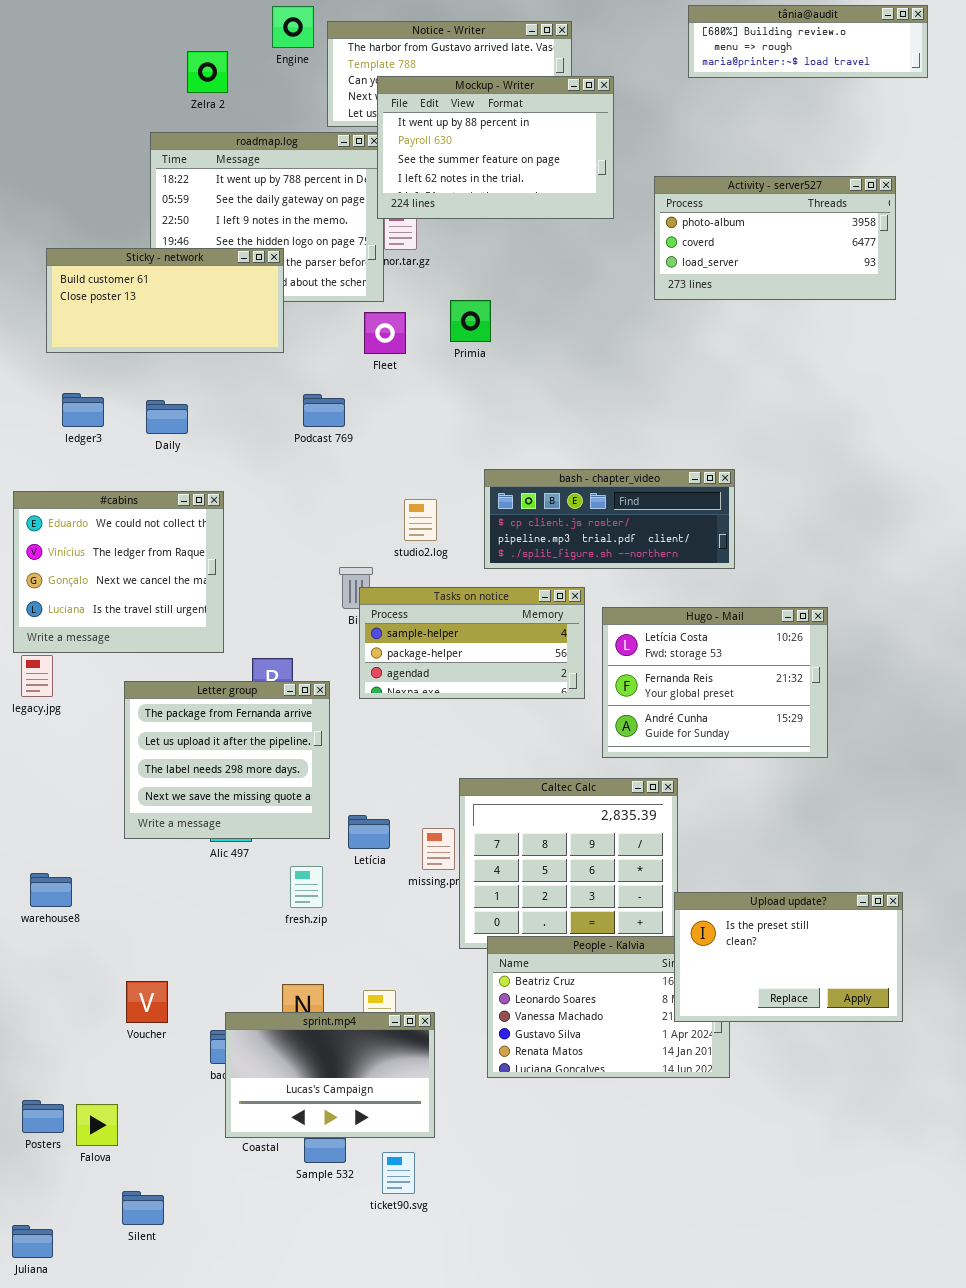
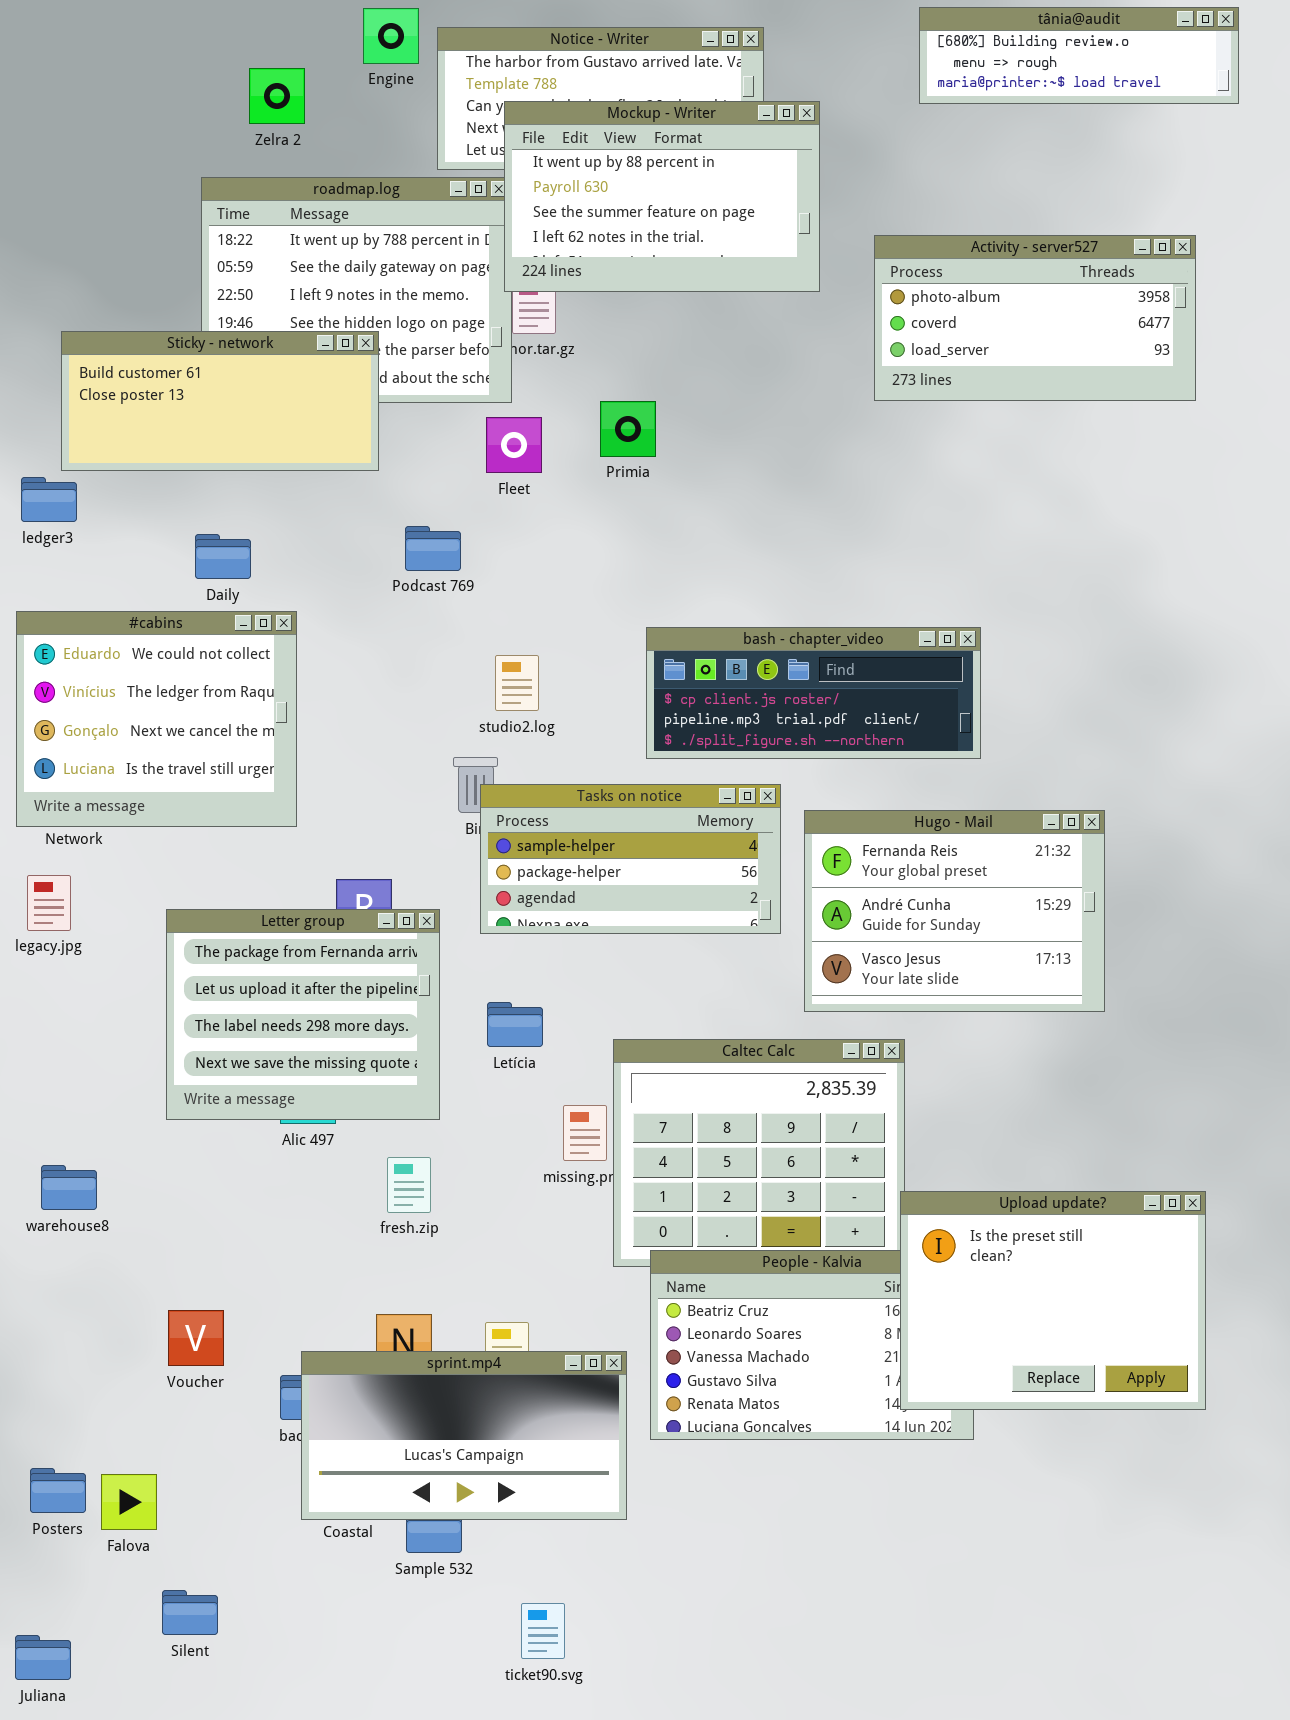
ledger3: [62,393,104,427] -> [21,477,77,522], moved
#cabins: [13,491,224,653] -> [16,611,297,827], moved
studio2.log: [404,499,437,541] -> [495,655,539,711], moved
Hugo - Mail: [602,607,828,758] -> [804,810,1105,1012], scrolled down 1 row
Letícia: [348,815,390,849] -> [487,1002,543,1047], moved
Upload update?: [674,892,903,1022] -> [900,1191,1206,1410], resized
sprint.mp4: [225,1012,435,1138] -> [301,1351,627,1520], resized
ticket90.svg: [382,1152,415,1194] -> [521,1603,565,1659], moved

